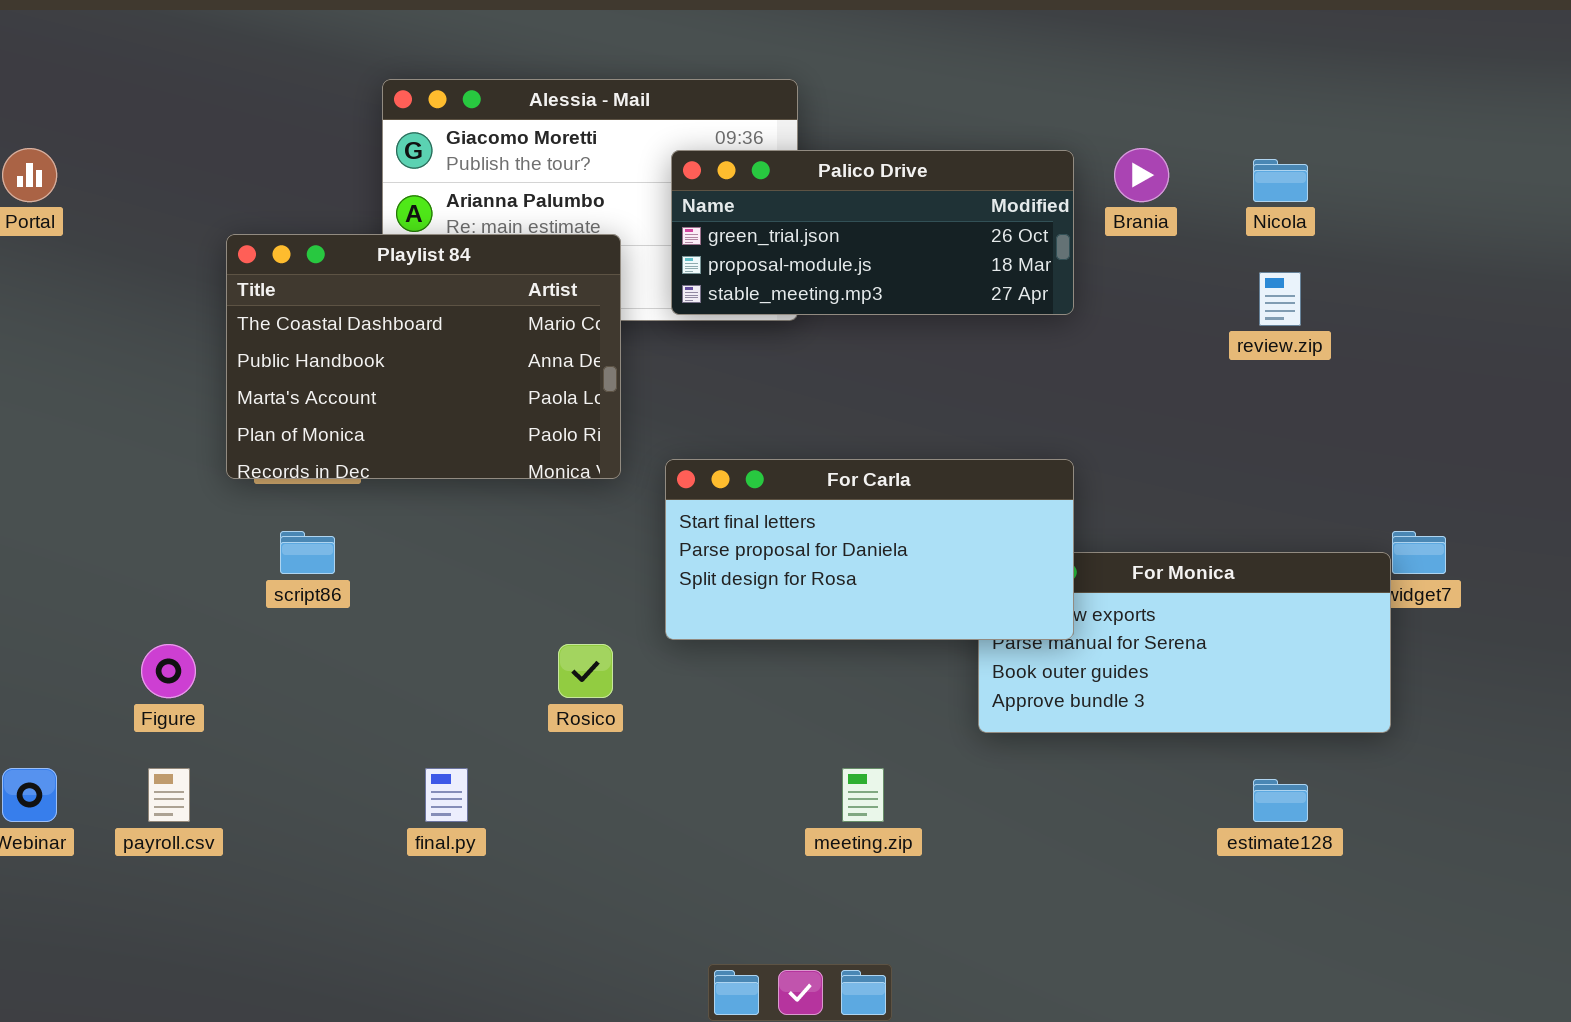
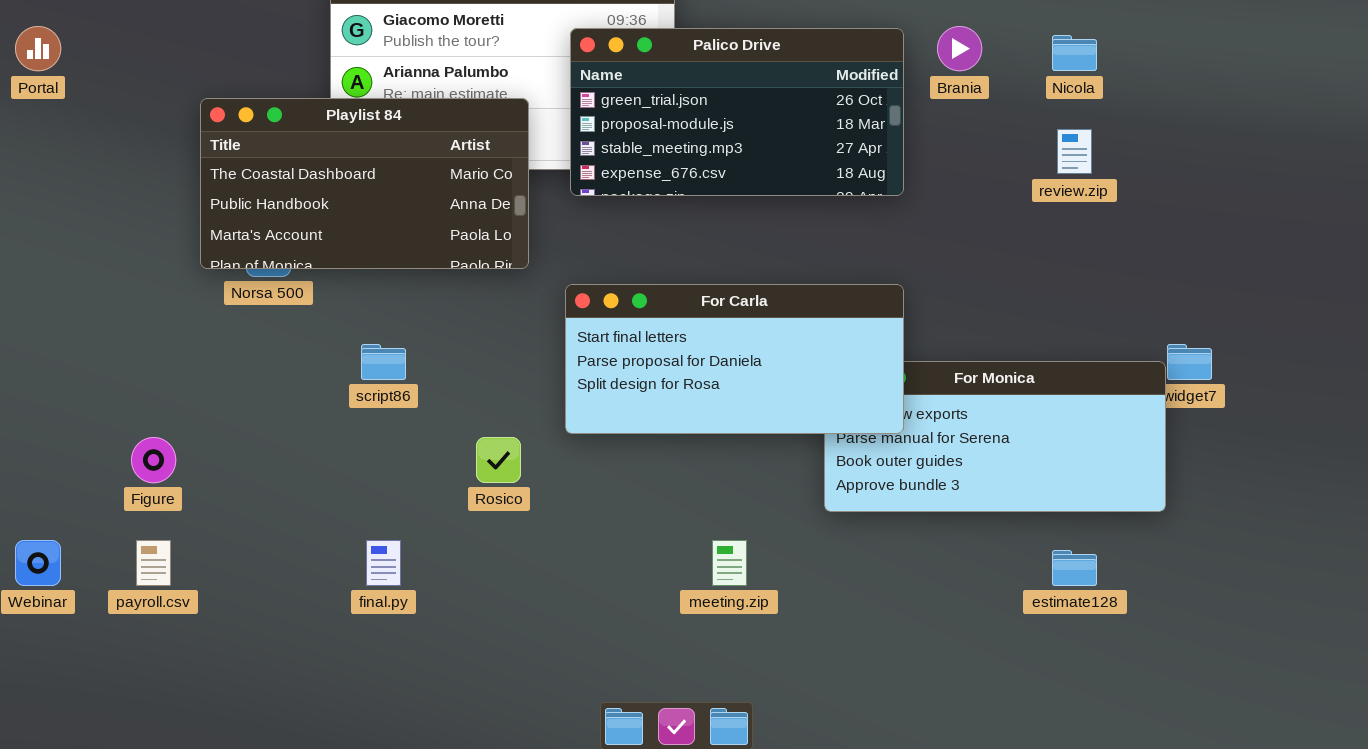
Palico Drive: [671,150,1074,315] -> [570,28,904,196], resized
Playlist 84: [226,234,621,479] -> [200,98,529,269], resized
script86: [280,531,335,574] -> [361,344,406,380], moved

